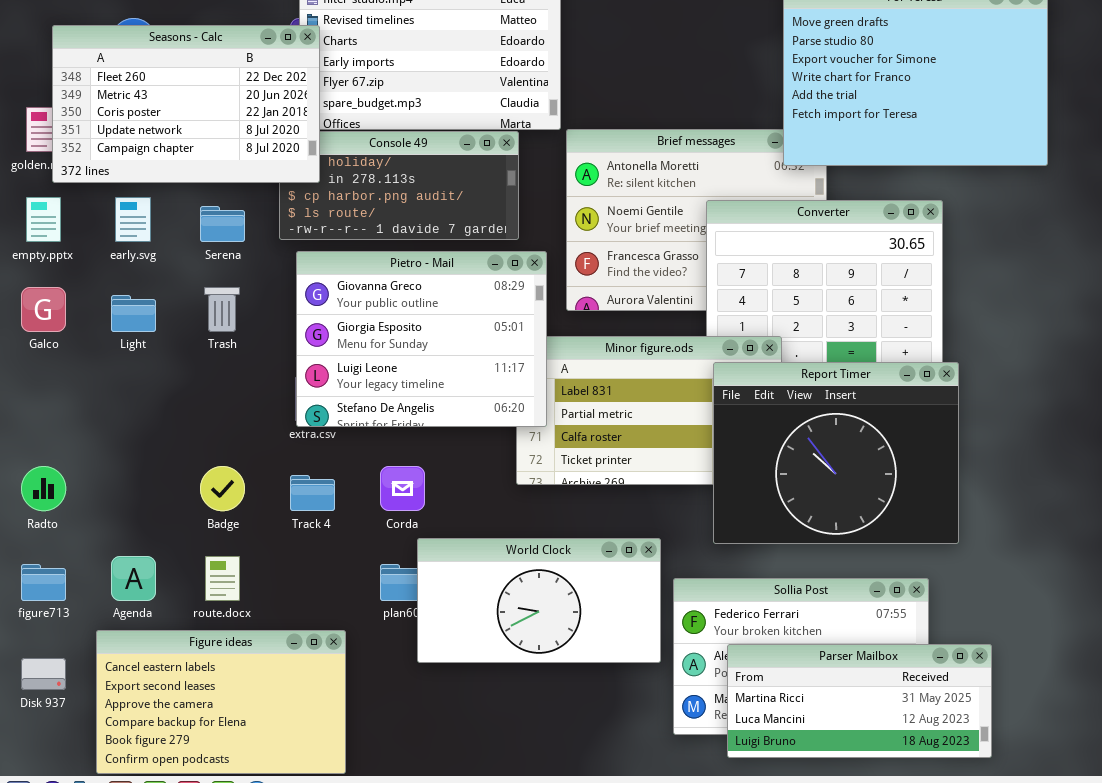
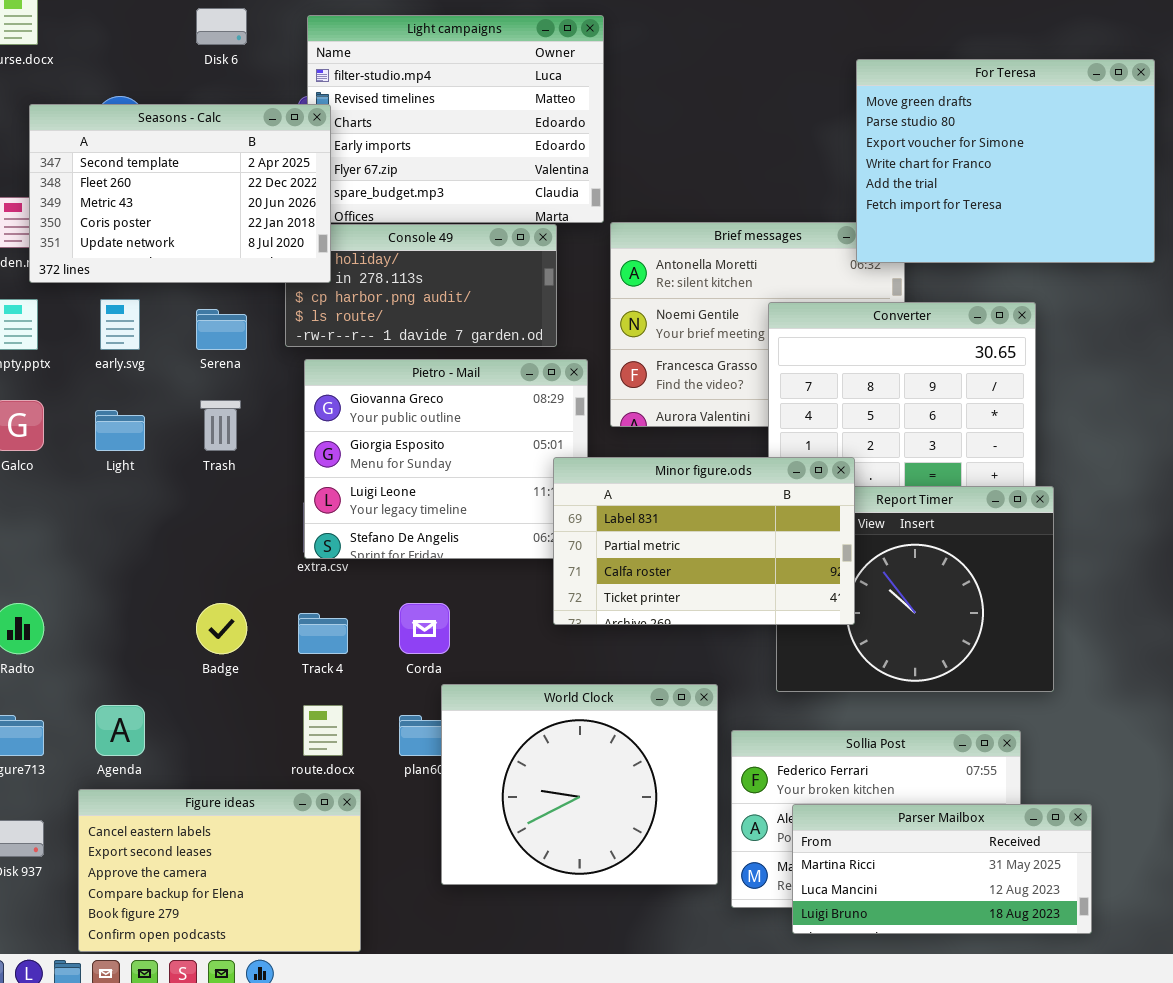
Seasons - Calc: [52,25,320,183] -> [29,104,331,283], scrolled up 1 row
Minor figure.ods: [516,336,782,485] -> [553,457,855,625], raised
World Clock: [417,538,661,663] -> [441,684,718,885], resized
route.docx: [205,556,240,601] -> [303,705,343,756], moved

